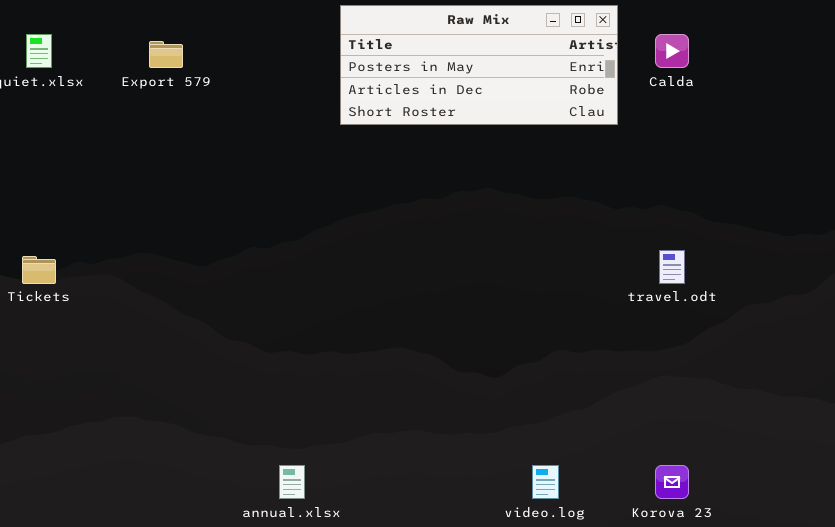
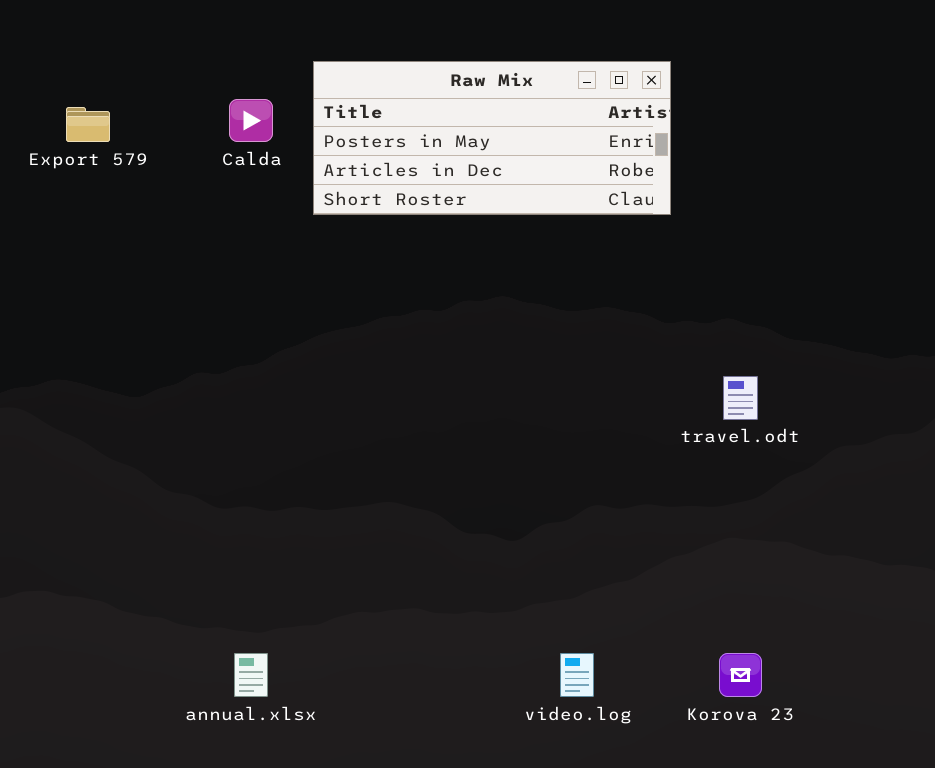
Calda: [655,34,689,68] -> [229,99,273,142], moved

